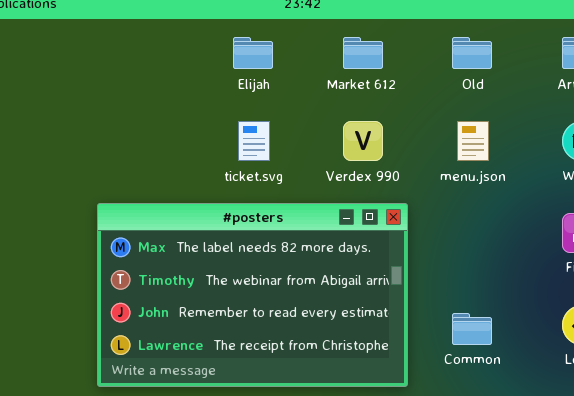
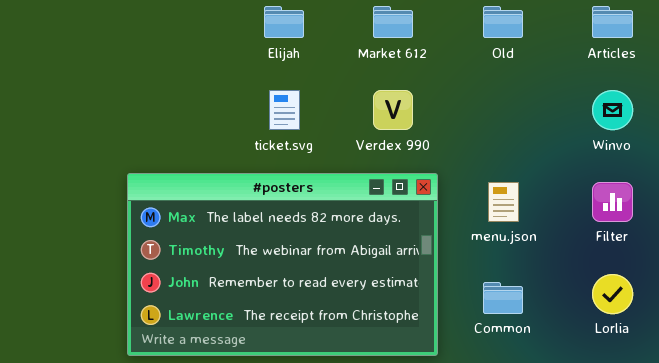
menu.json: [457,121,489,161] -> [488,182,519,222], moved

